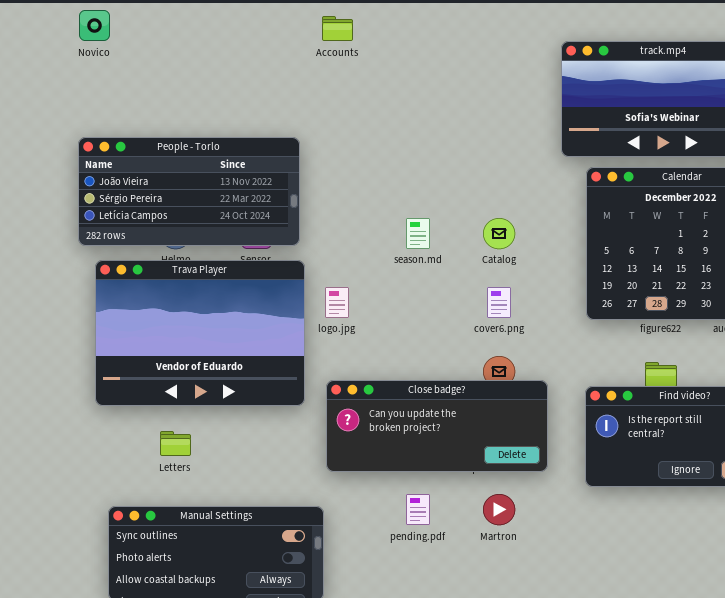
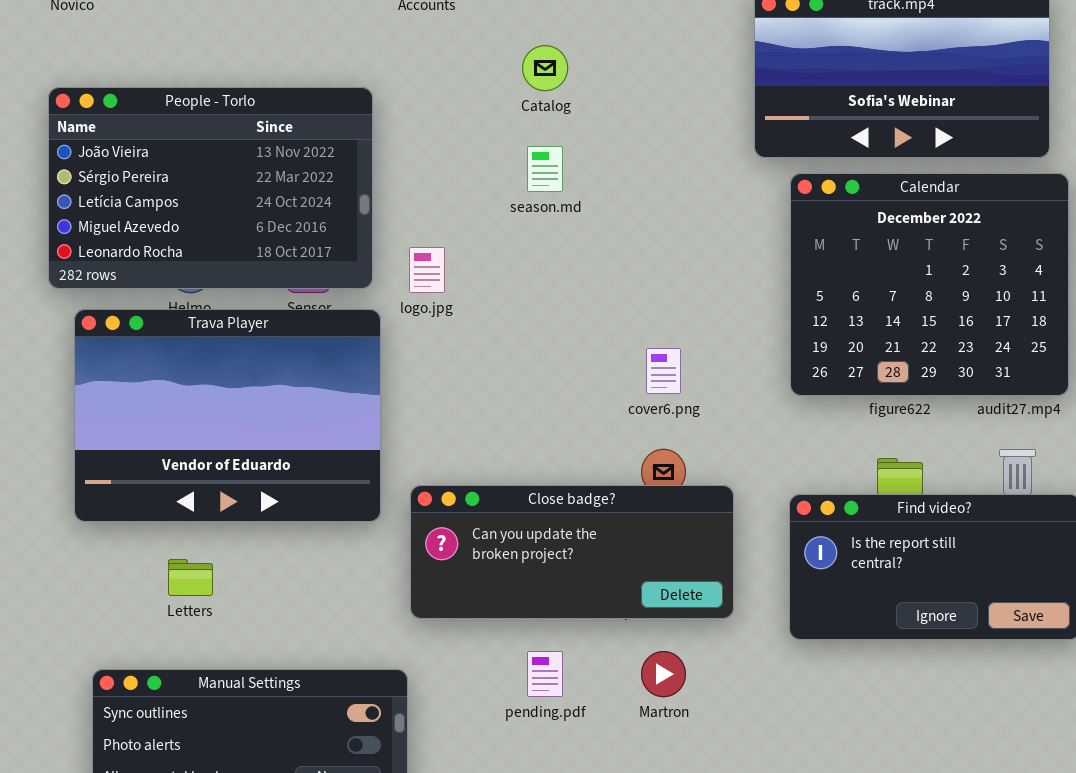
People - Torlo: [78,137,300,246] -> [48,87,373,289], resized
season.md: [406,218,430,249] -> [527,146,563,192], moved
Catalog: [483,218,515,249] -> [522,45,568,91], moved
logo.jpg: [325,287,349,318] -> [409,247,445,293], moved

